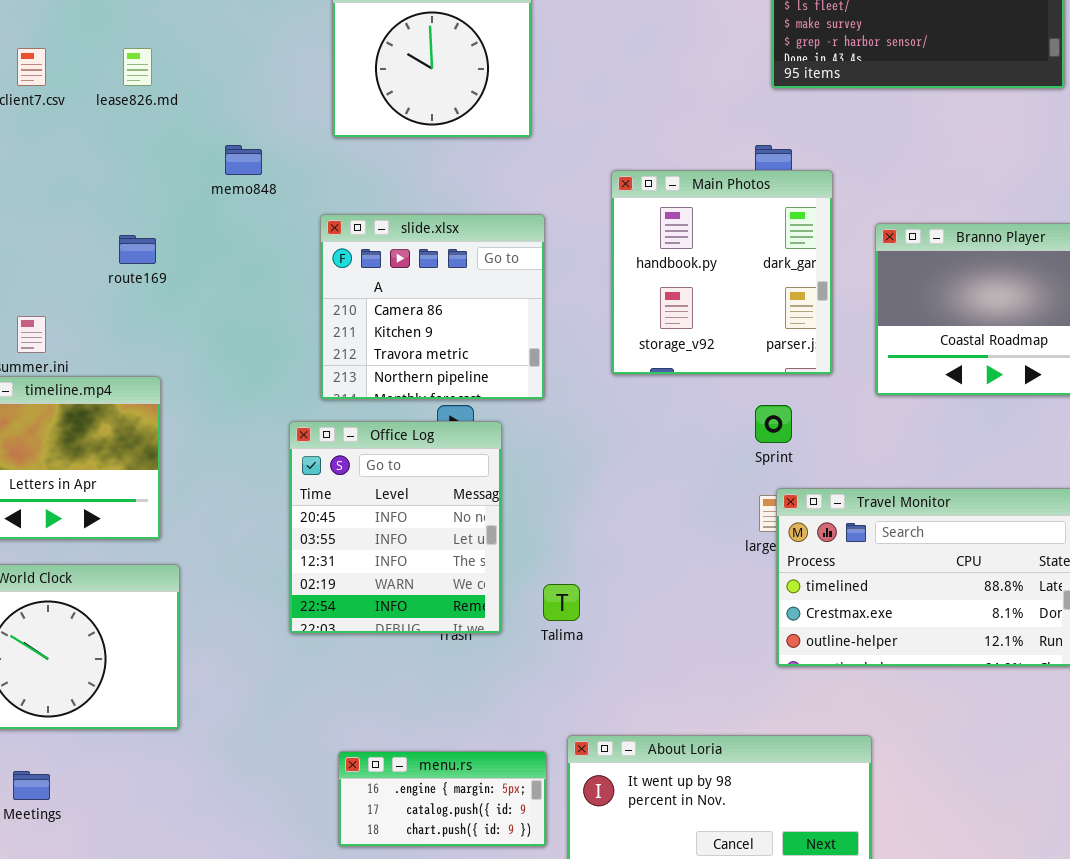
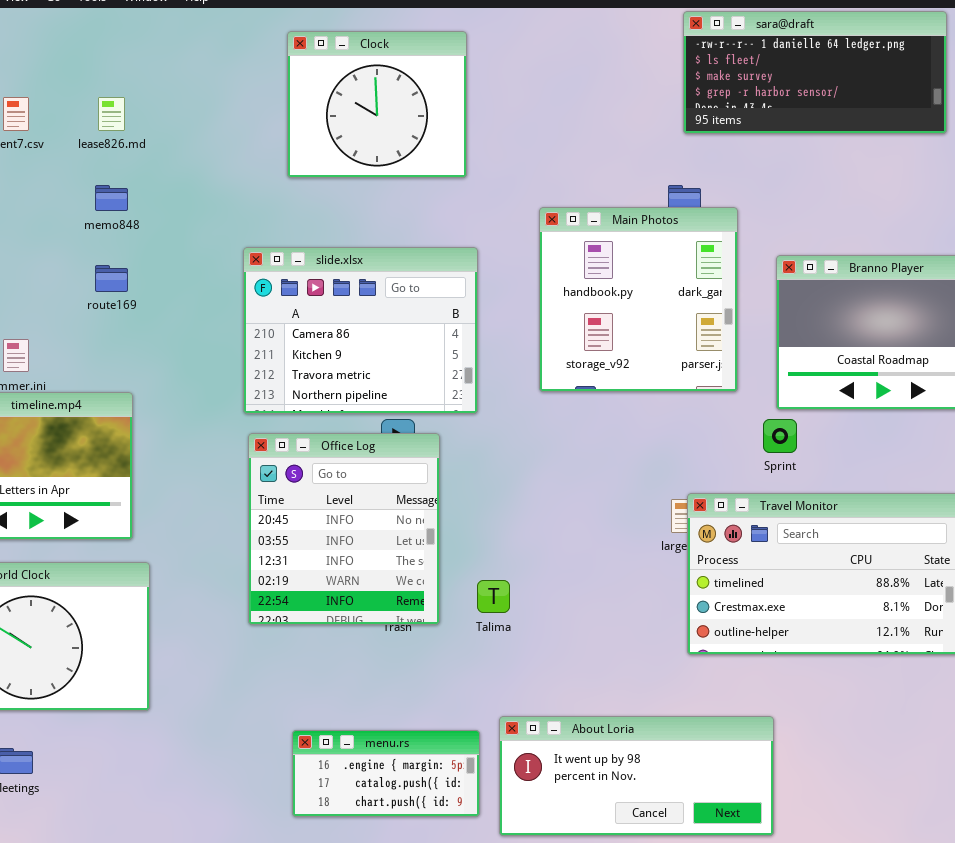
memo848: [225,145,262,175] -> [95,185,128,211], moved
slide.xlsx: [320,214,545,400] -> [243,247,478,414], resized
Sprint: [755,405,792,443] -> [763,419,797,453], moved

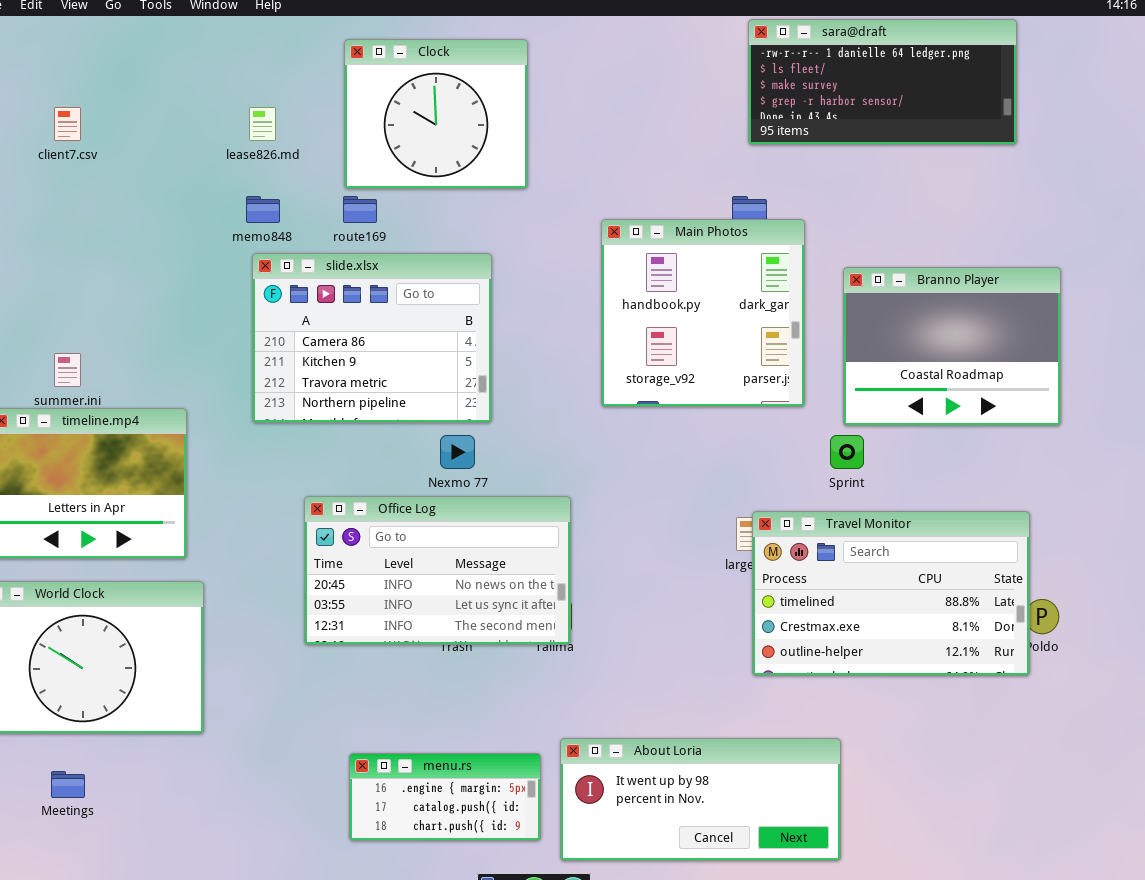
lease826.md: [98,97,125,131] -> [249,107,276,141], moved
memo848: [95,185,128,211] -> [246,196,280,223], moved
slide.xlsx: [243,247,478,414] -> [252,253,492,423], moved
route169: [95,265,128,292] -> [343,196,377,223], moved
Office Log: [248,433,440,625] -> [304,496,571,645], resized

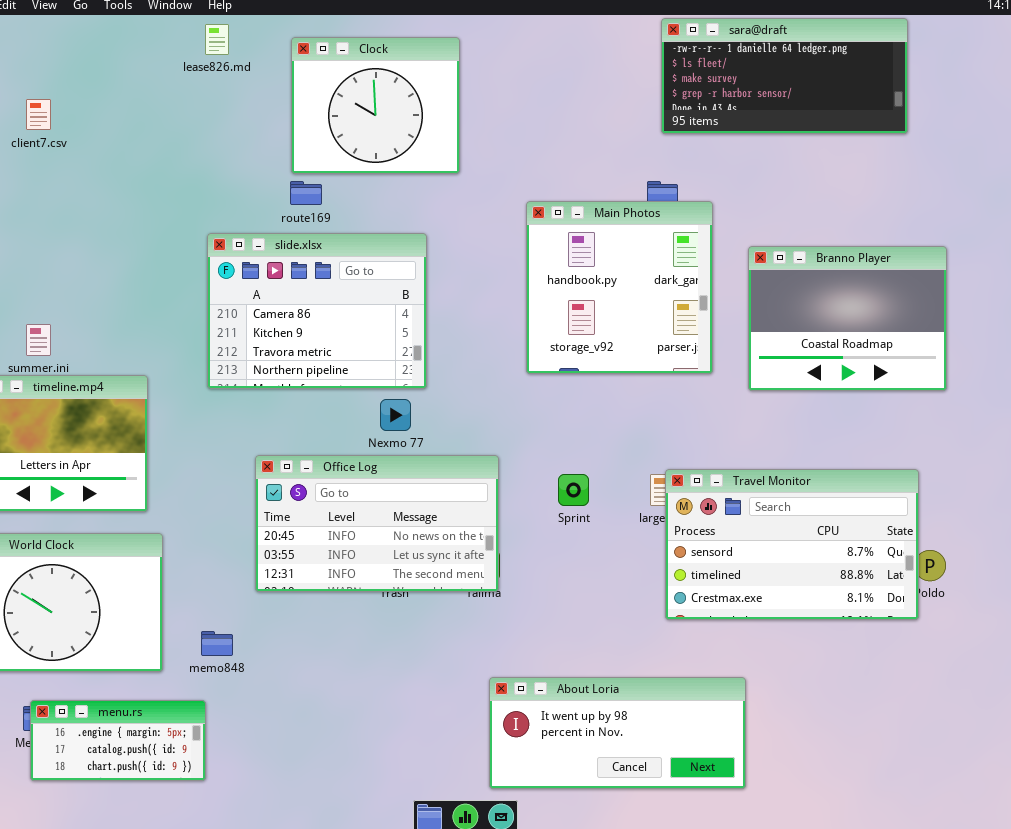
lease826.md: [249,107,276,141] -> [205,24,229,55], moved
memo848: [246,196,280,223] -> [201,631,233,656], moved
Sprint: [830,435,864,469] -> [558,474,589,506], moved
Travel Monitor: [752,511,1030,676] -> [665,469,919,620], scrolled up 1 row
menu.rs: [349,753,541,841] -> [30,700,206,781], moved

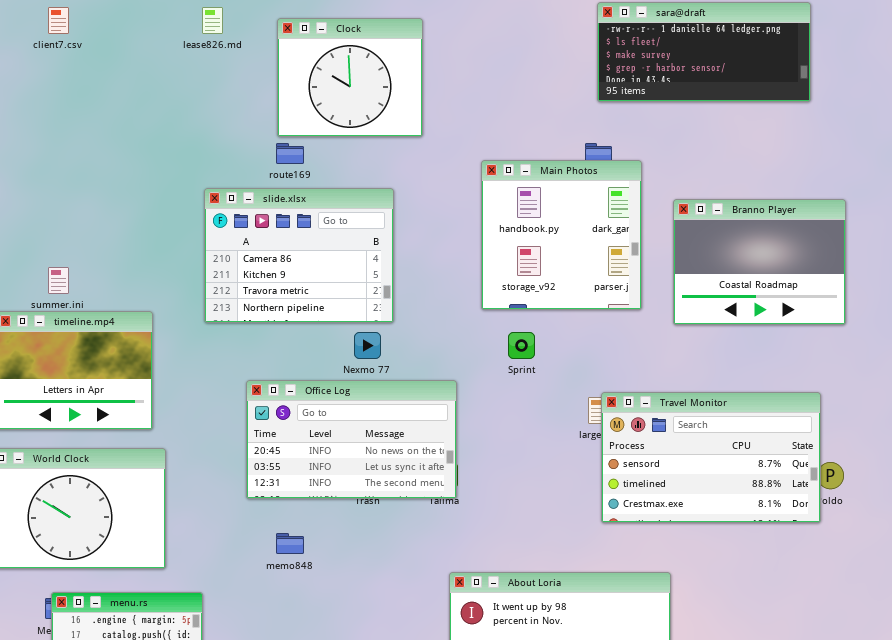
client7.csv: [26,99,51,130] -> [48,7,69,34], moved
Sprint: [558,474,589,506] -> [508,332,535,359], moved
memo848: [201,631,233,656] -> [276,533,304,554], moved

